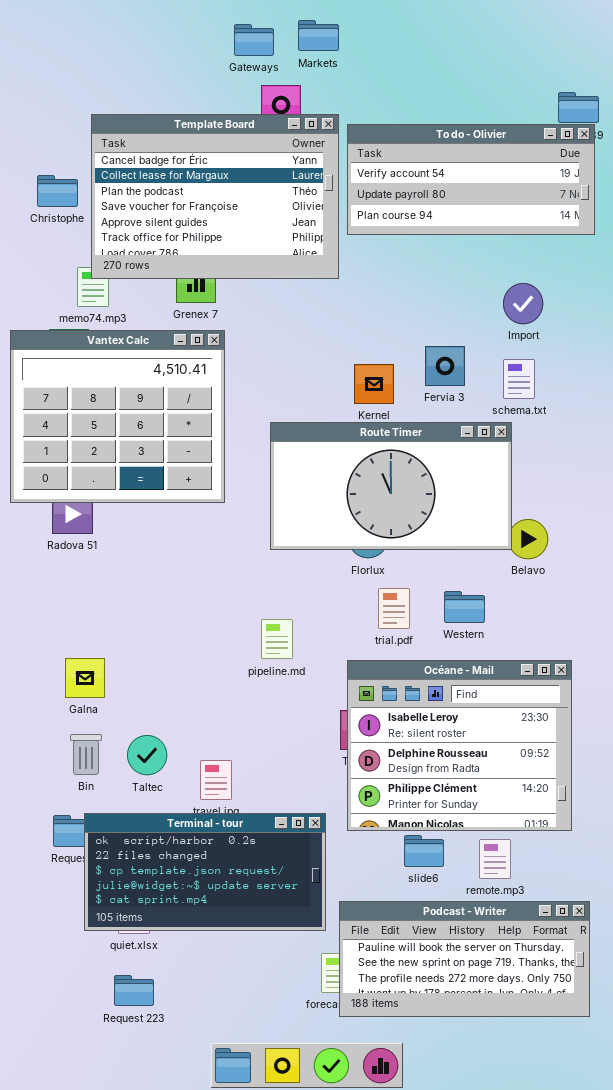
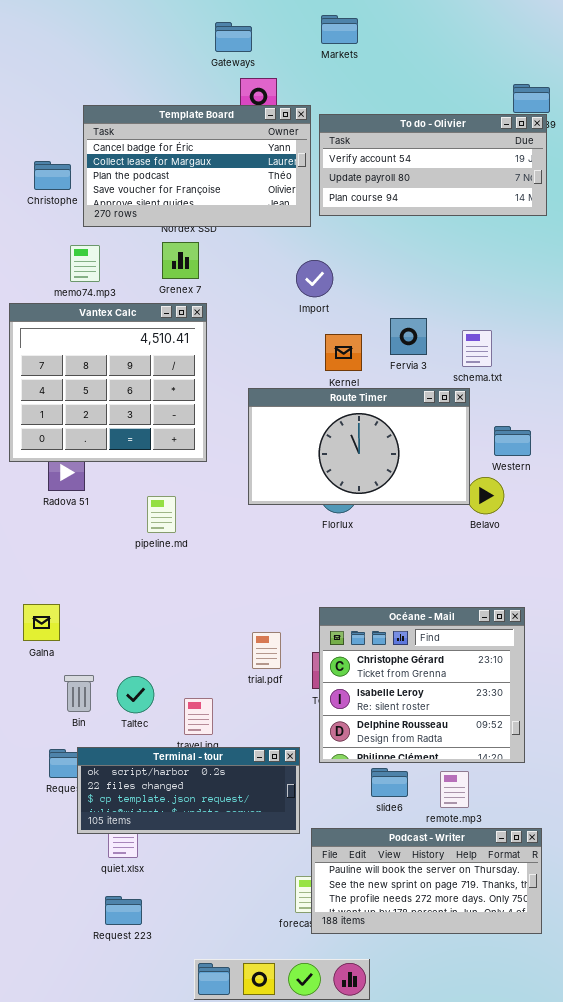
Markets: [298,20,339,51] -> [321,15,358,44], moved
Template Board: [91,114,339,279] -> [83,105,311,227], resized
Import: [503,283,543,324] -> [296,260,333,297], moved
trial.pdf: [378,588,410,629] -> [252,632,281,669], moved
Western: [444,591,485,623] -> [494,426,531,456], moved
pipeline.md: [261,619,293,659] -> [147,496,176,533], moved
Galna: [65,658,105,698] -> [23,604,60,641], moved
Océane - Mail: [347,660,572,831] -> [319,607,525,763], scrolled up 1 row
Terminal - tour: [84,813,326,931] -> [77,747,300,834], resized

